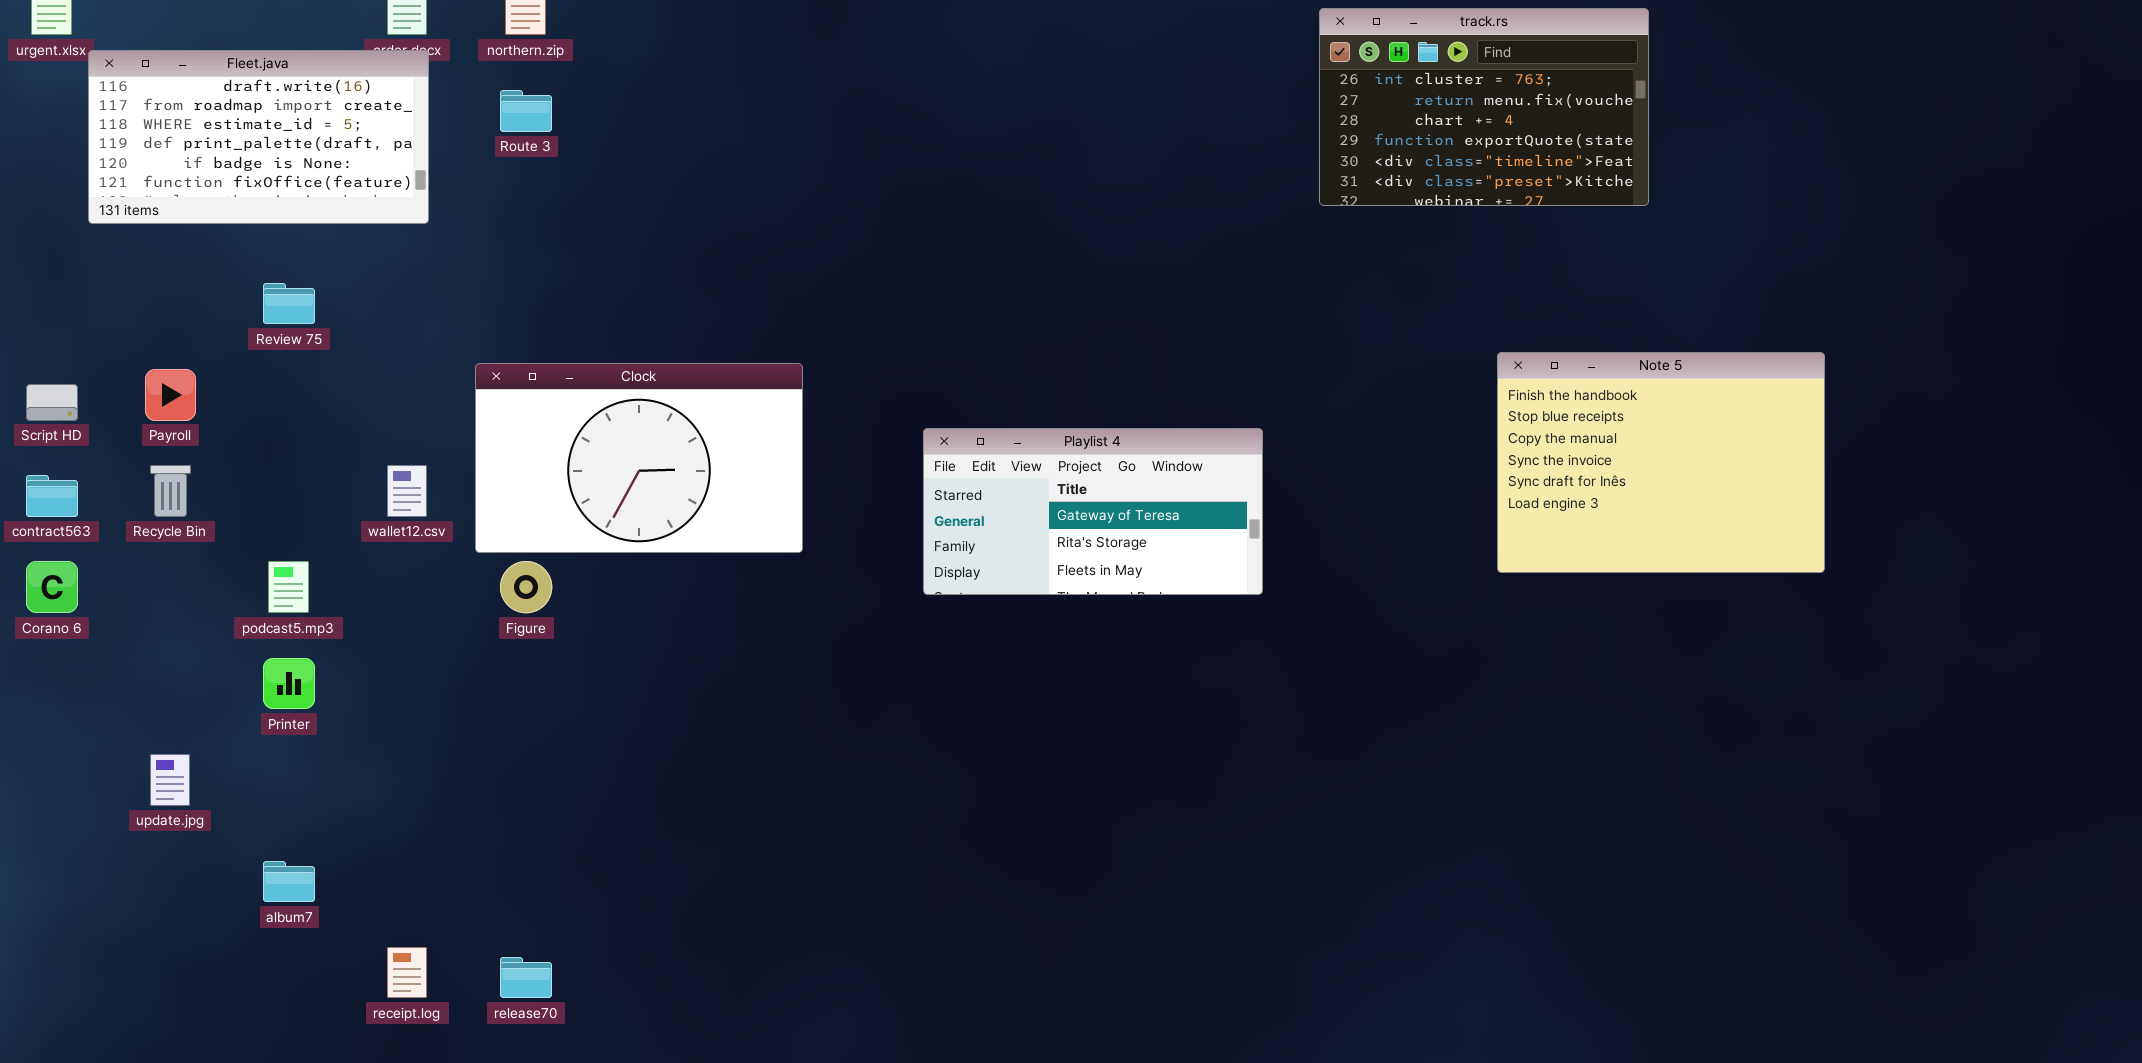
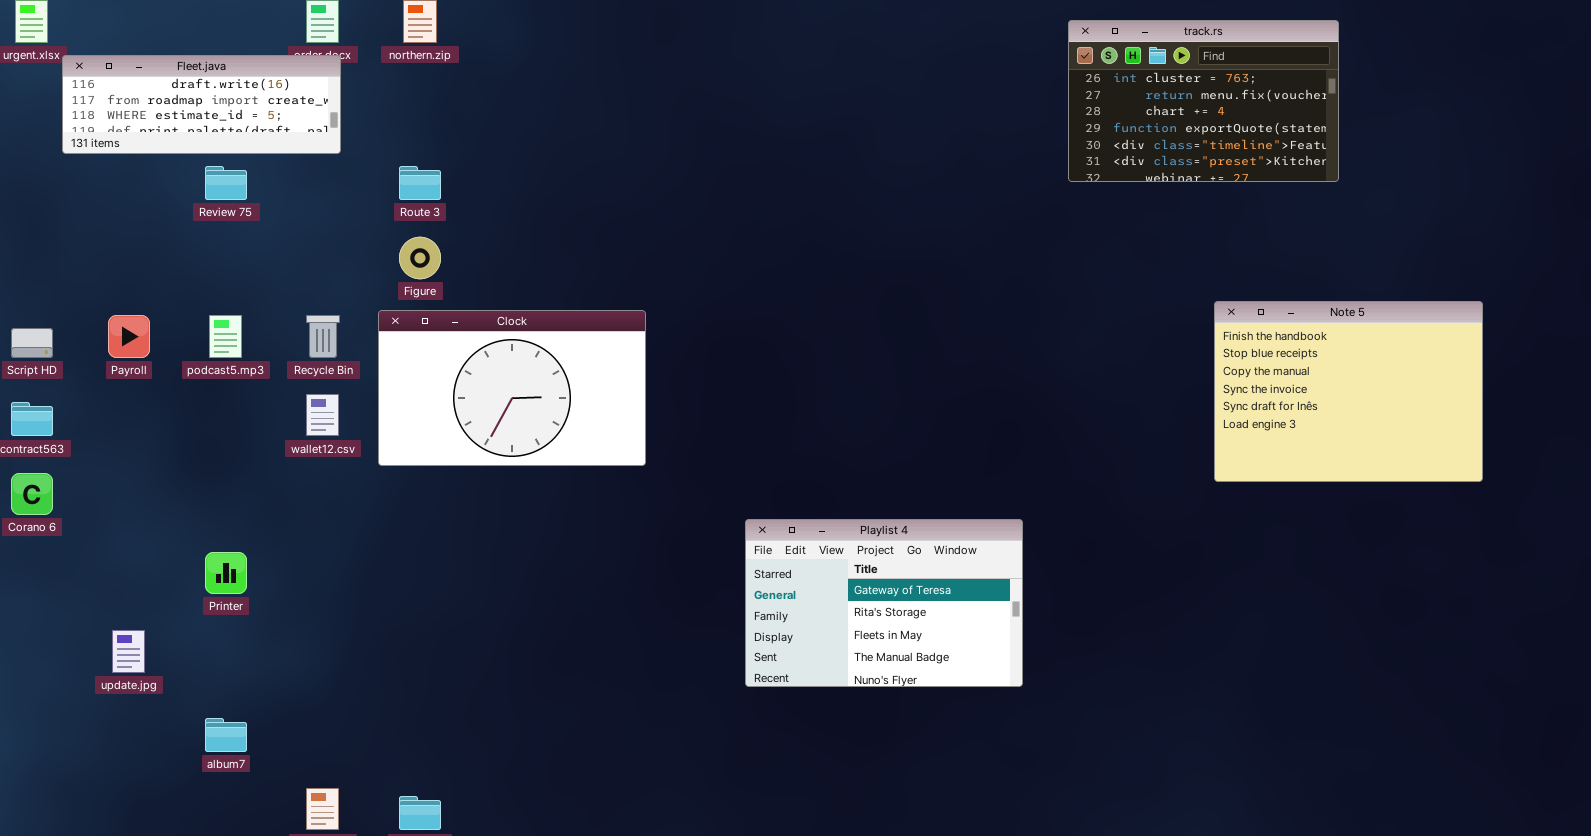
Fleet.java: [88,50,429,224] -> [62,55,341,154], resized
Route 3: [500,90,552,132] -> [399,166,441,200], moved
Review 75: [263,283,315,324] -> [205,166,247,200], moved
Playlist 4: [923,428,1263,595] -> [745,519,1023,687], moved, resized
Recycle Bin: [150,465,191,517] -> [306,315,340,358], moved
podcast5.mp3: [268,561,309,613] -> [209,315,242,358], moved
Figure: [500,561,552,613] -> [399,237,441,279], moved

